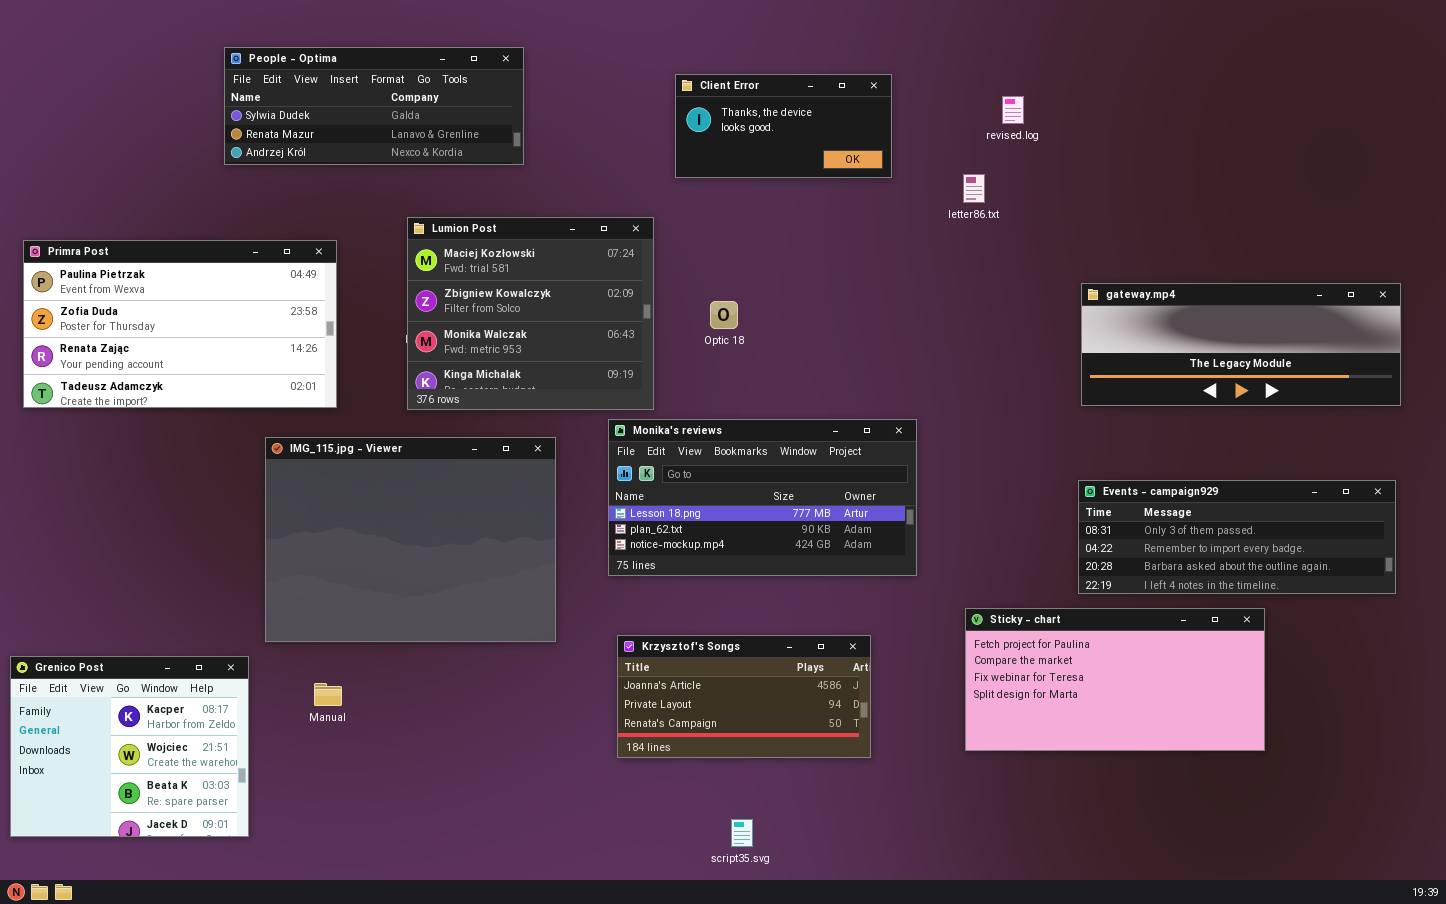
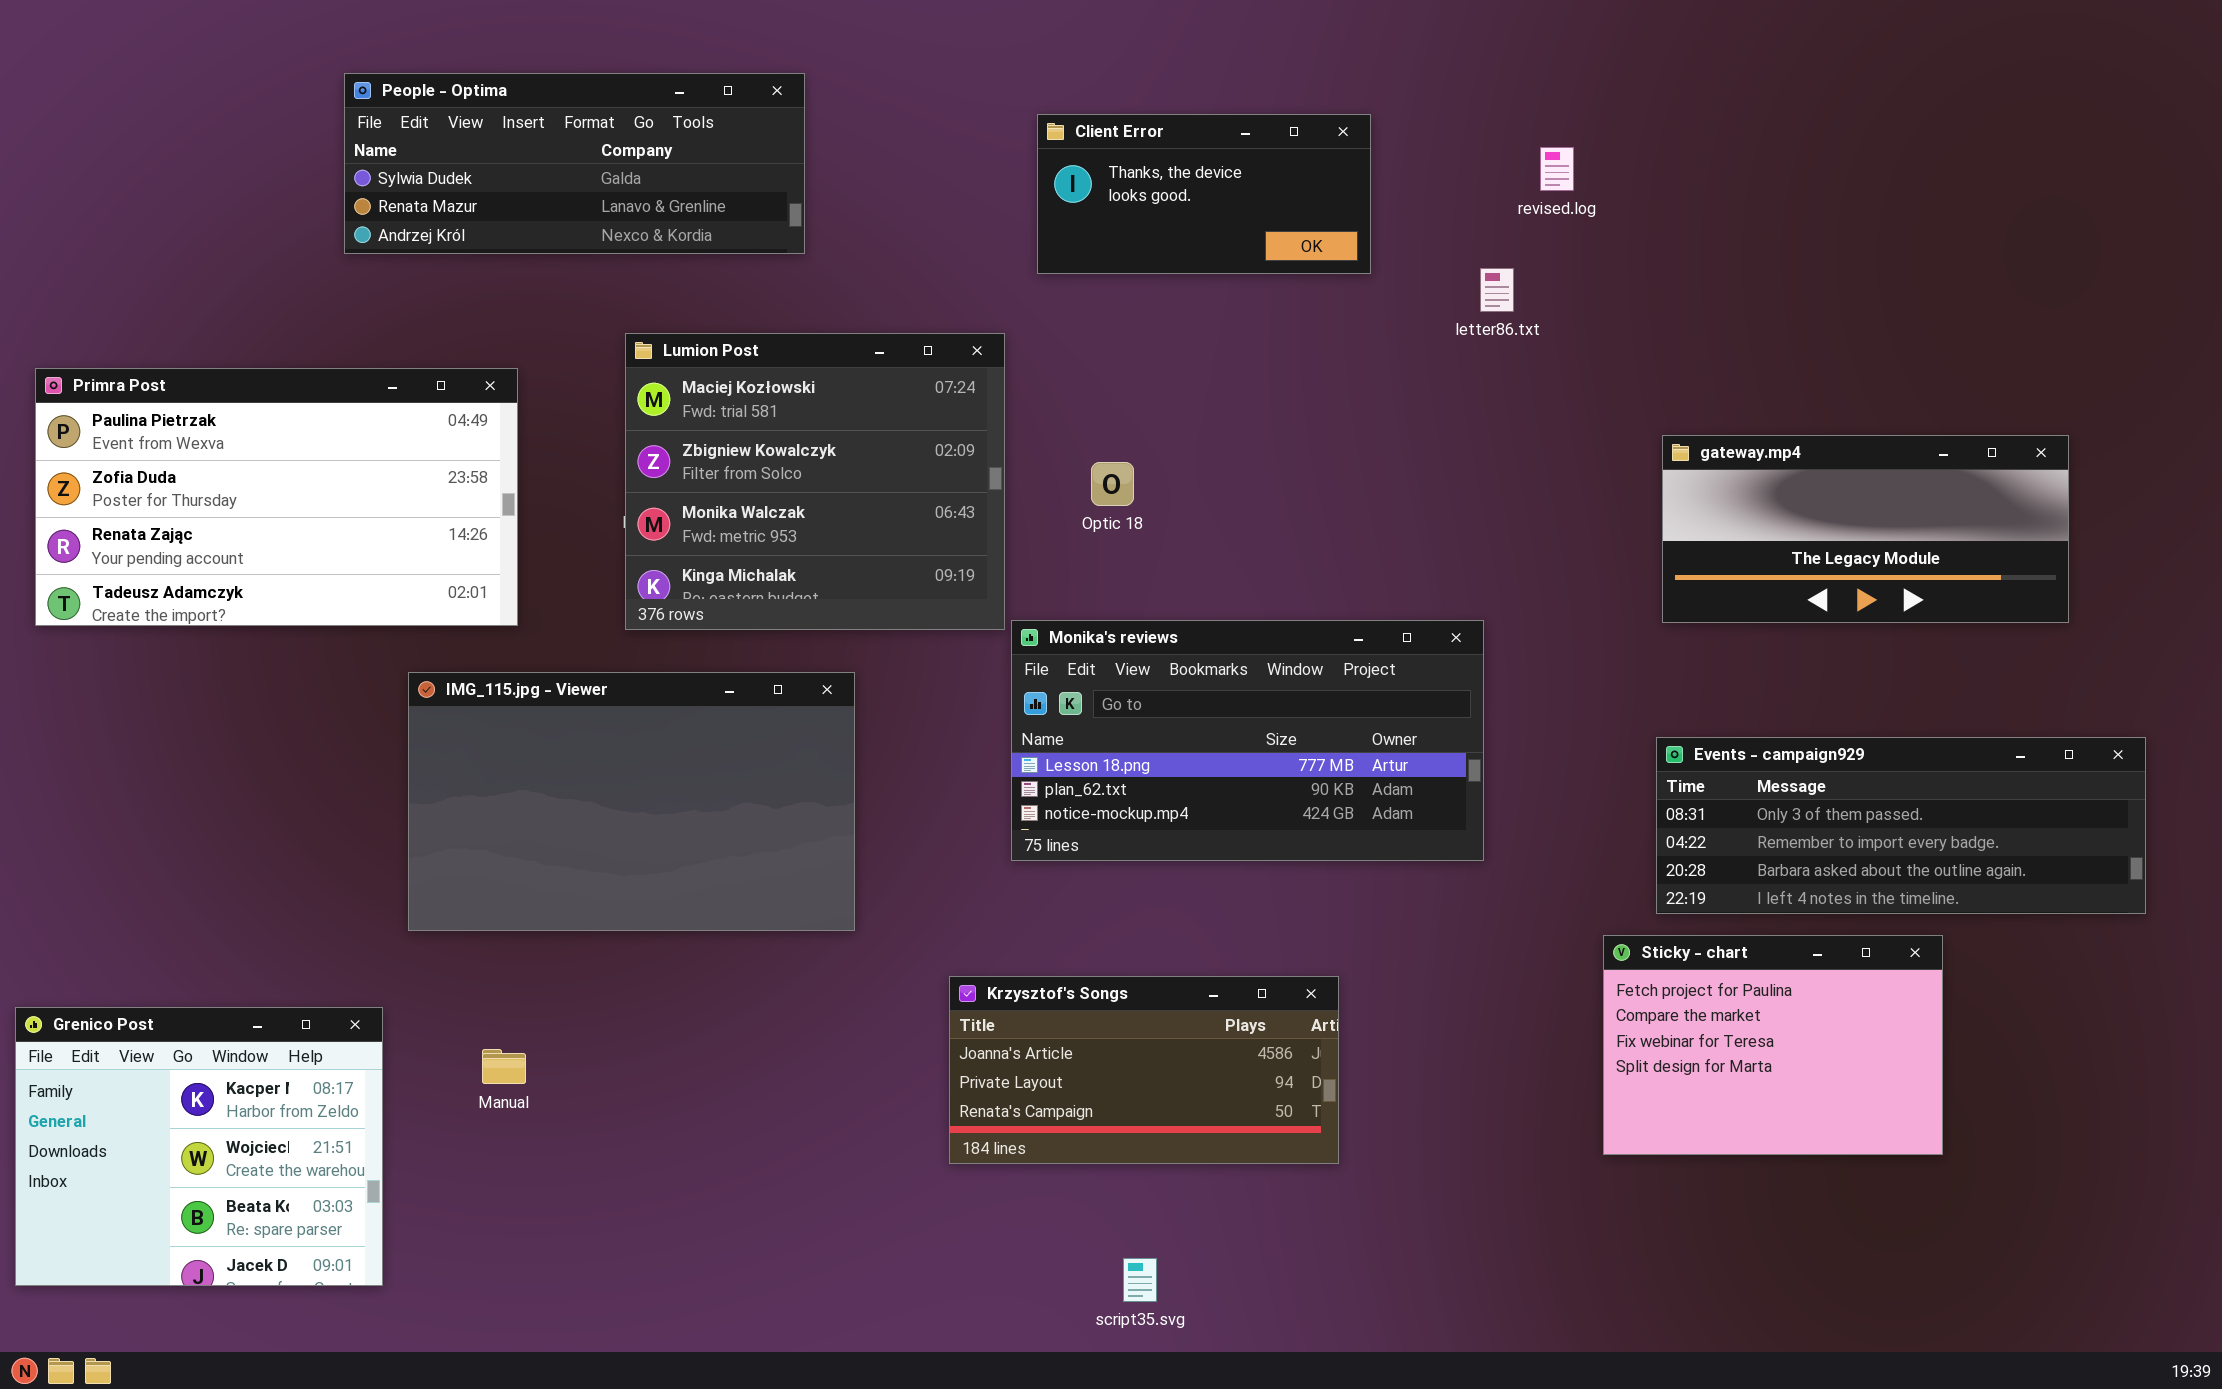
gateway.mp4: [1081,283,1401,406] -> [1662,435,2069,623], resized
Monika's reviews: [608,419,917,576] -> [1011,620,1484,861], moved
IMG_115.jpg - Viewer: [265,437,556,642] -> [408,672,855,931], resized
Sticky - chart: [965,608,1265,751] -> [1603,935,1943,1155], resized

